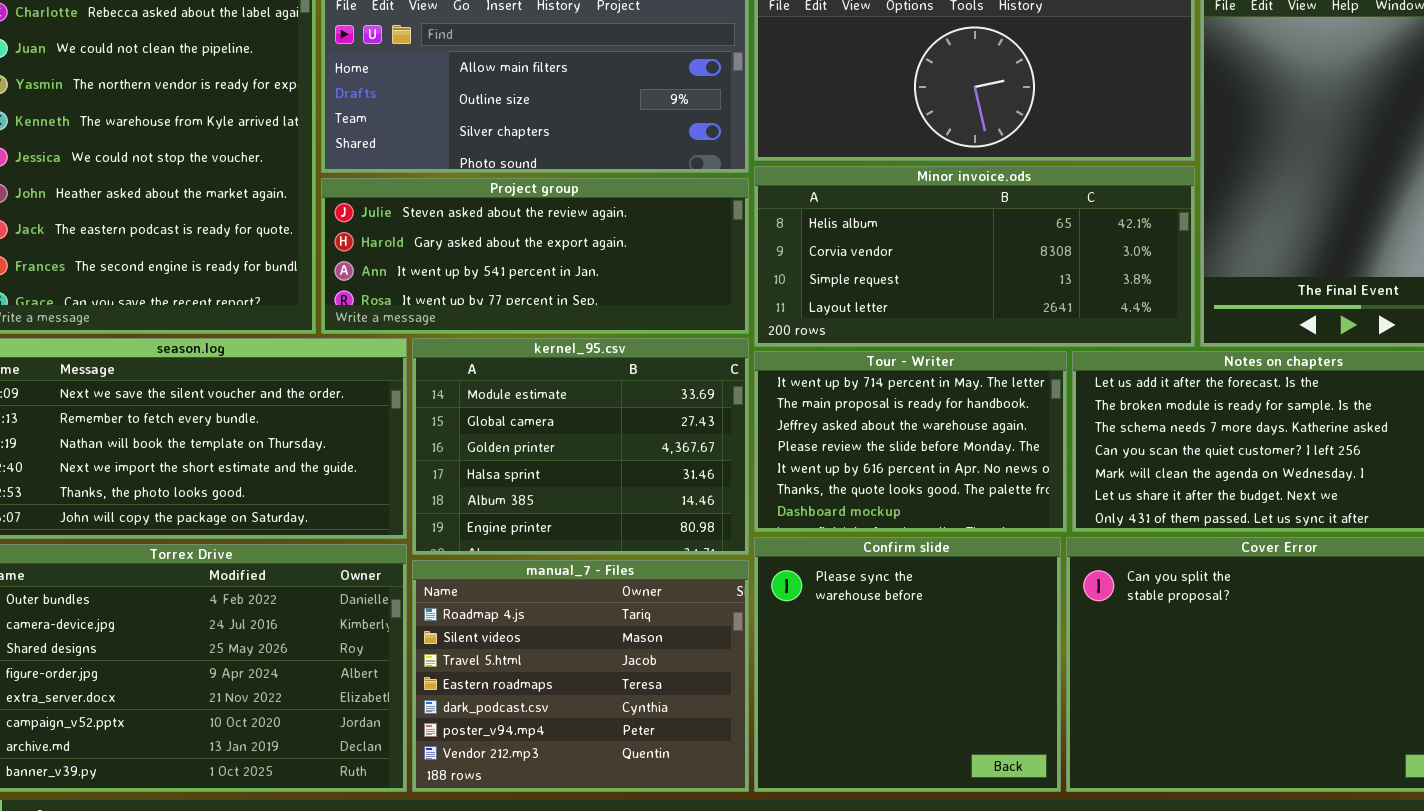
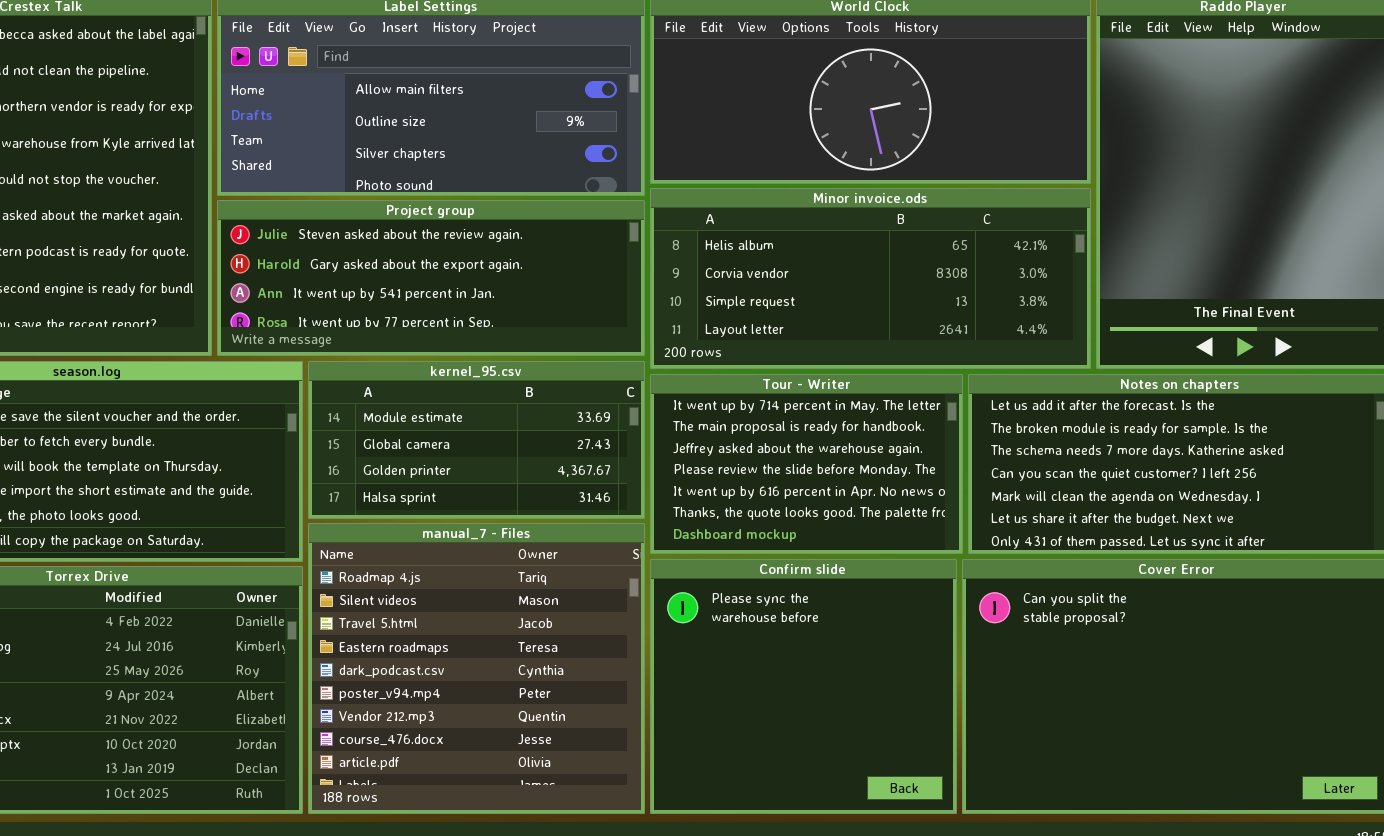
kernel_95.csv: [412,338,749,555] -> [308,361,645,519], resized
manual_7 - Files: [412,560,749,792] -> [308,523,645,814], resized

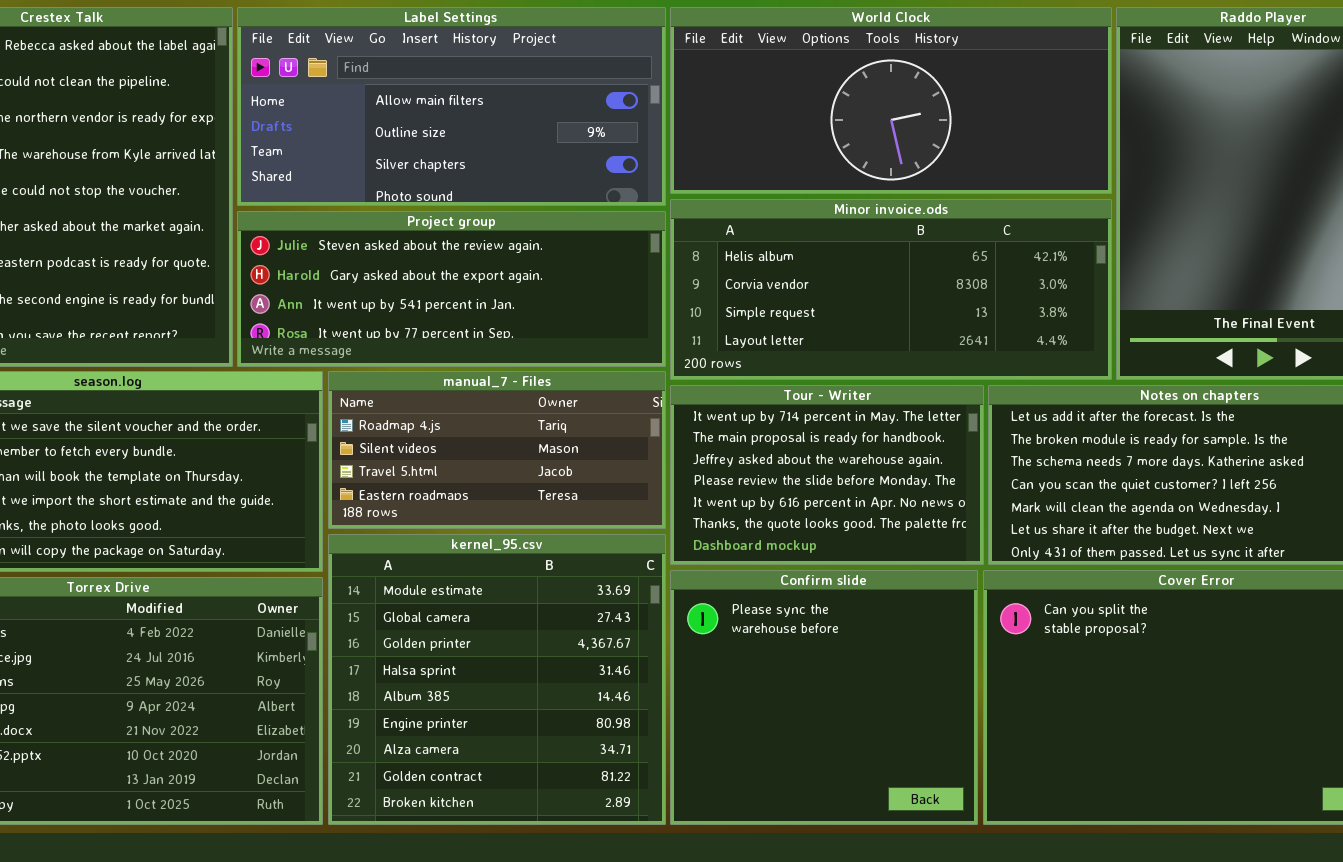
kernel_95.csv: [308,361,645,519] -> [328,534,666,825], moved, resized
manual_7 - Files: [308,523,645,814] -> [328,371,666,529], moved, resized

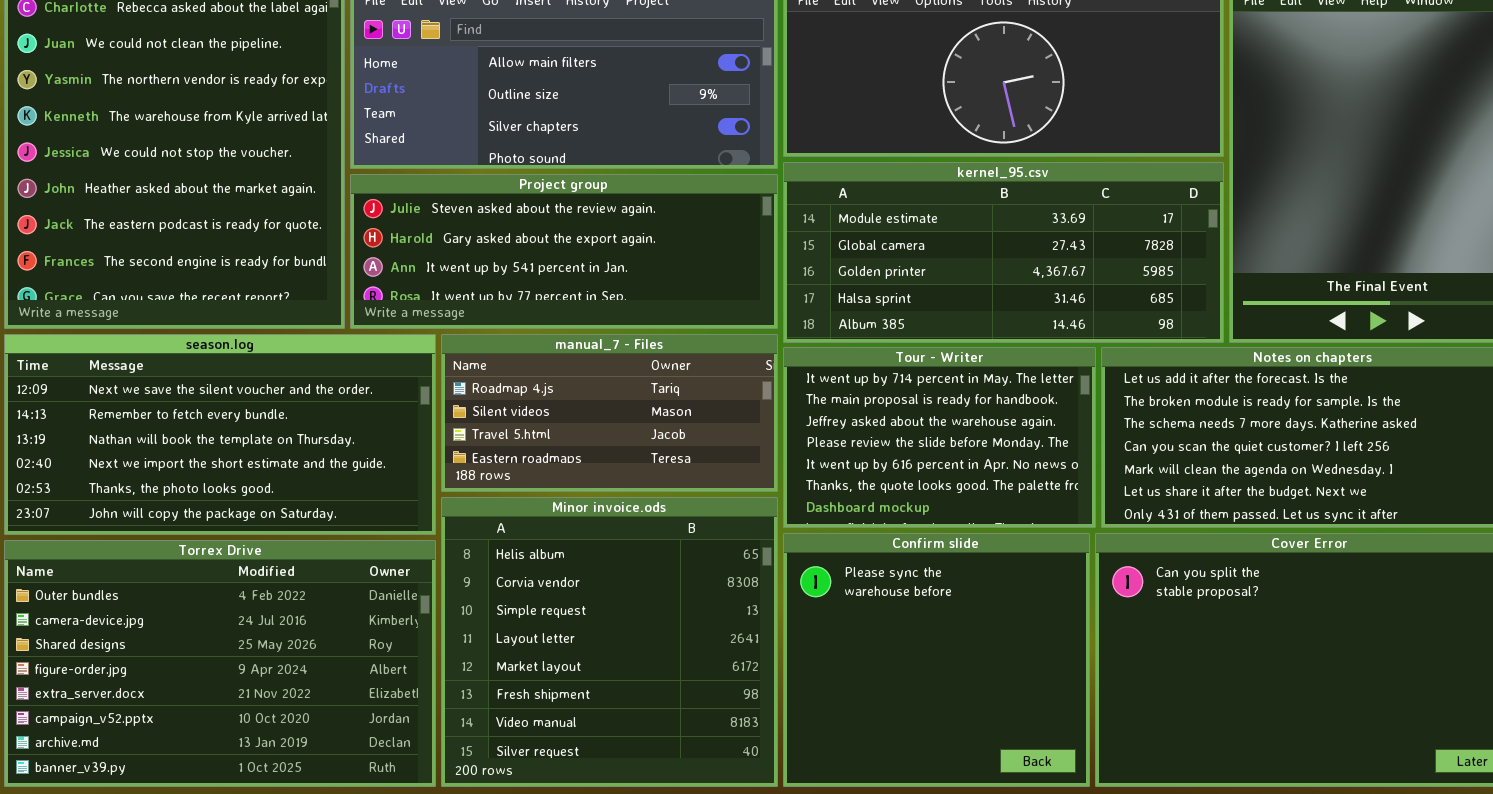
Minor invoice.ods: [670,199,1112,380] -> [441,497,778,787], moved, resized
kernel_95.csv: [328,534,666,825] -> [783,162,1224,343], moved, resized

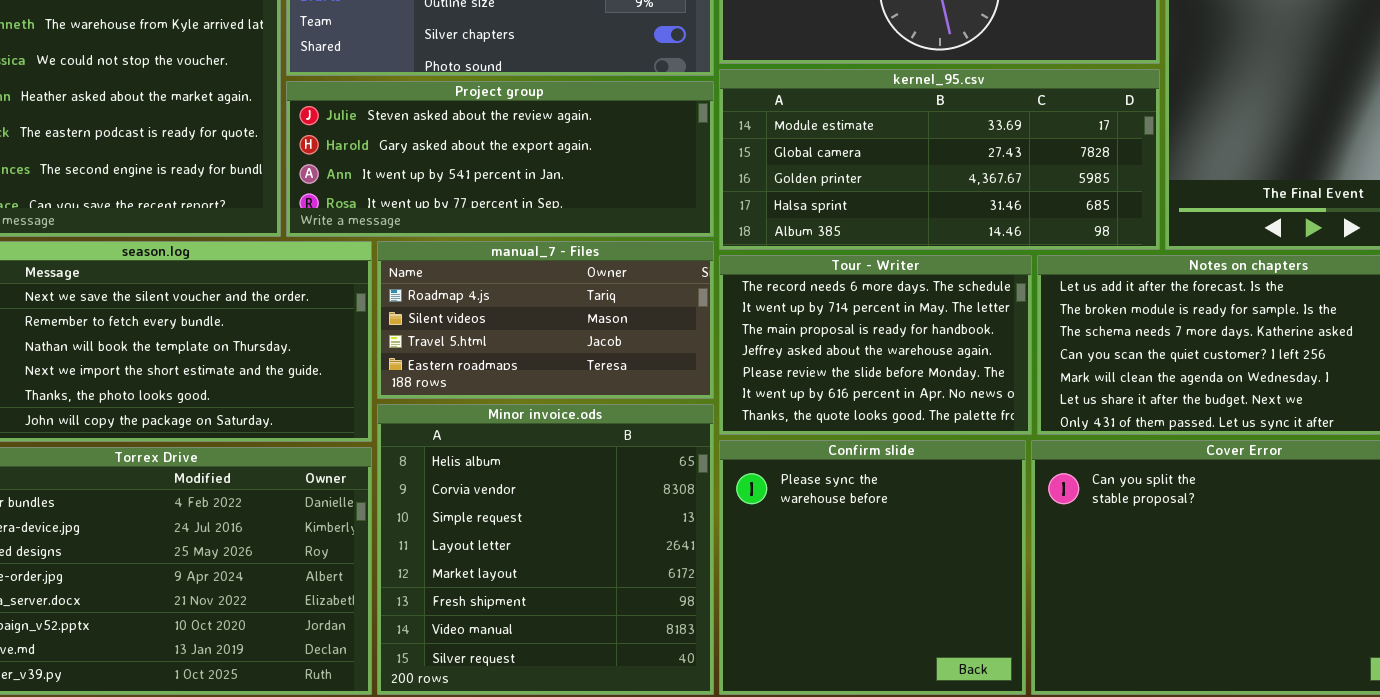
Tour - Writer: [783,347,1096,528] -> [719,255,1032,435], scrolled up 1 row

